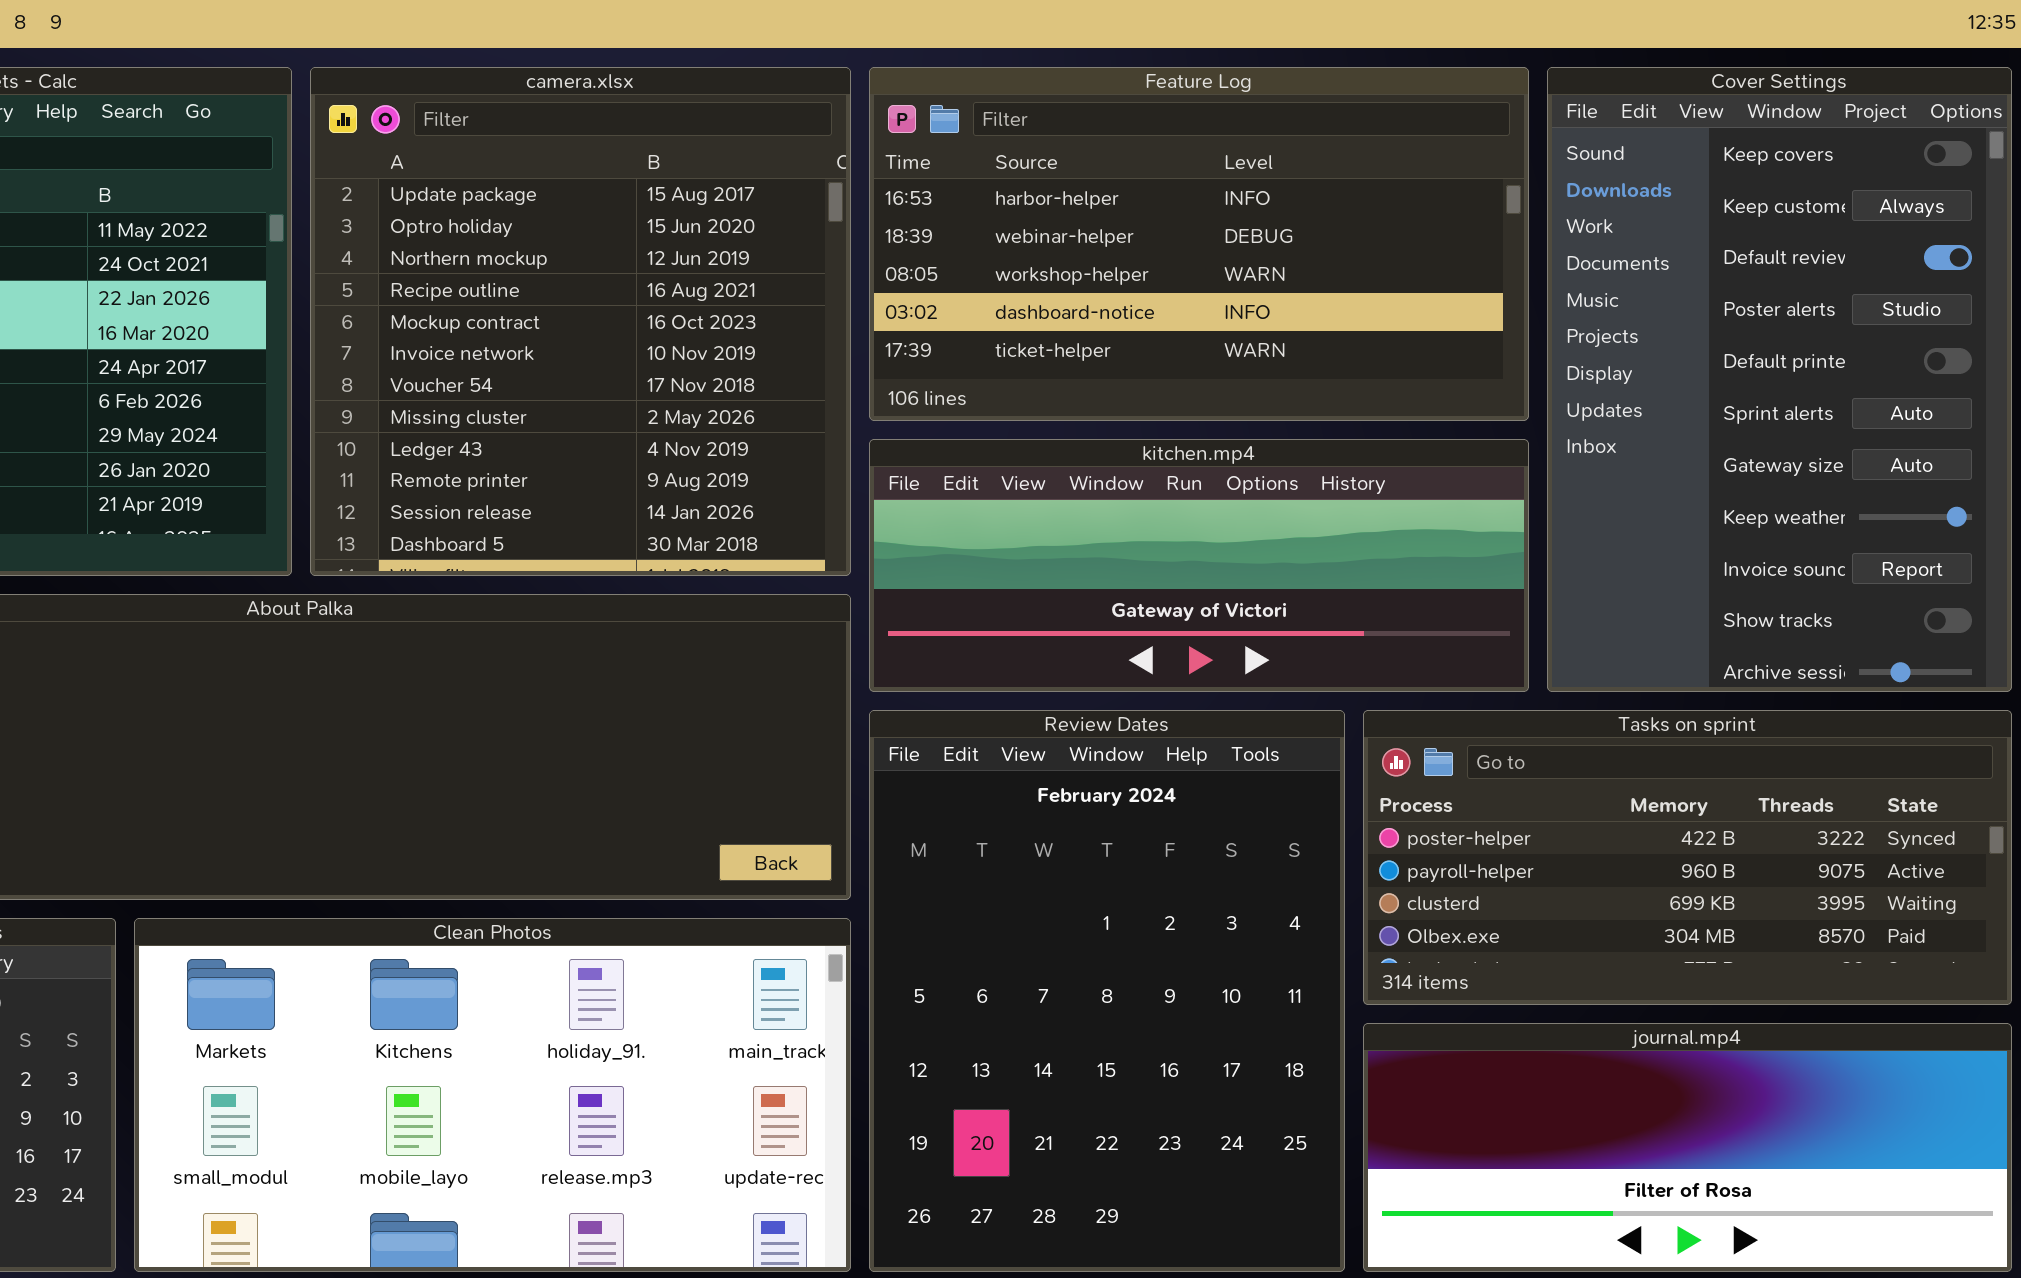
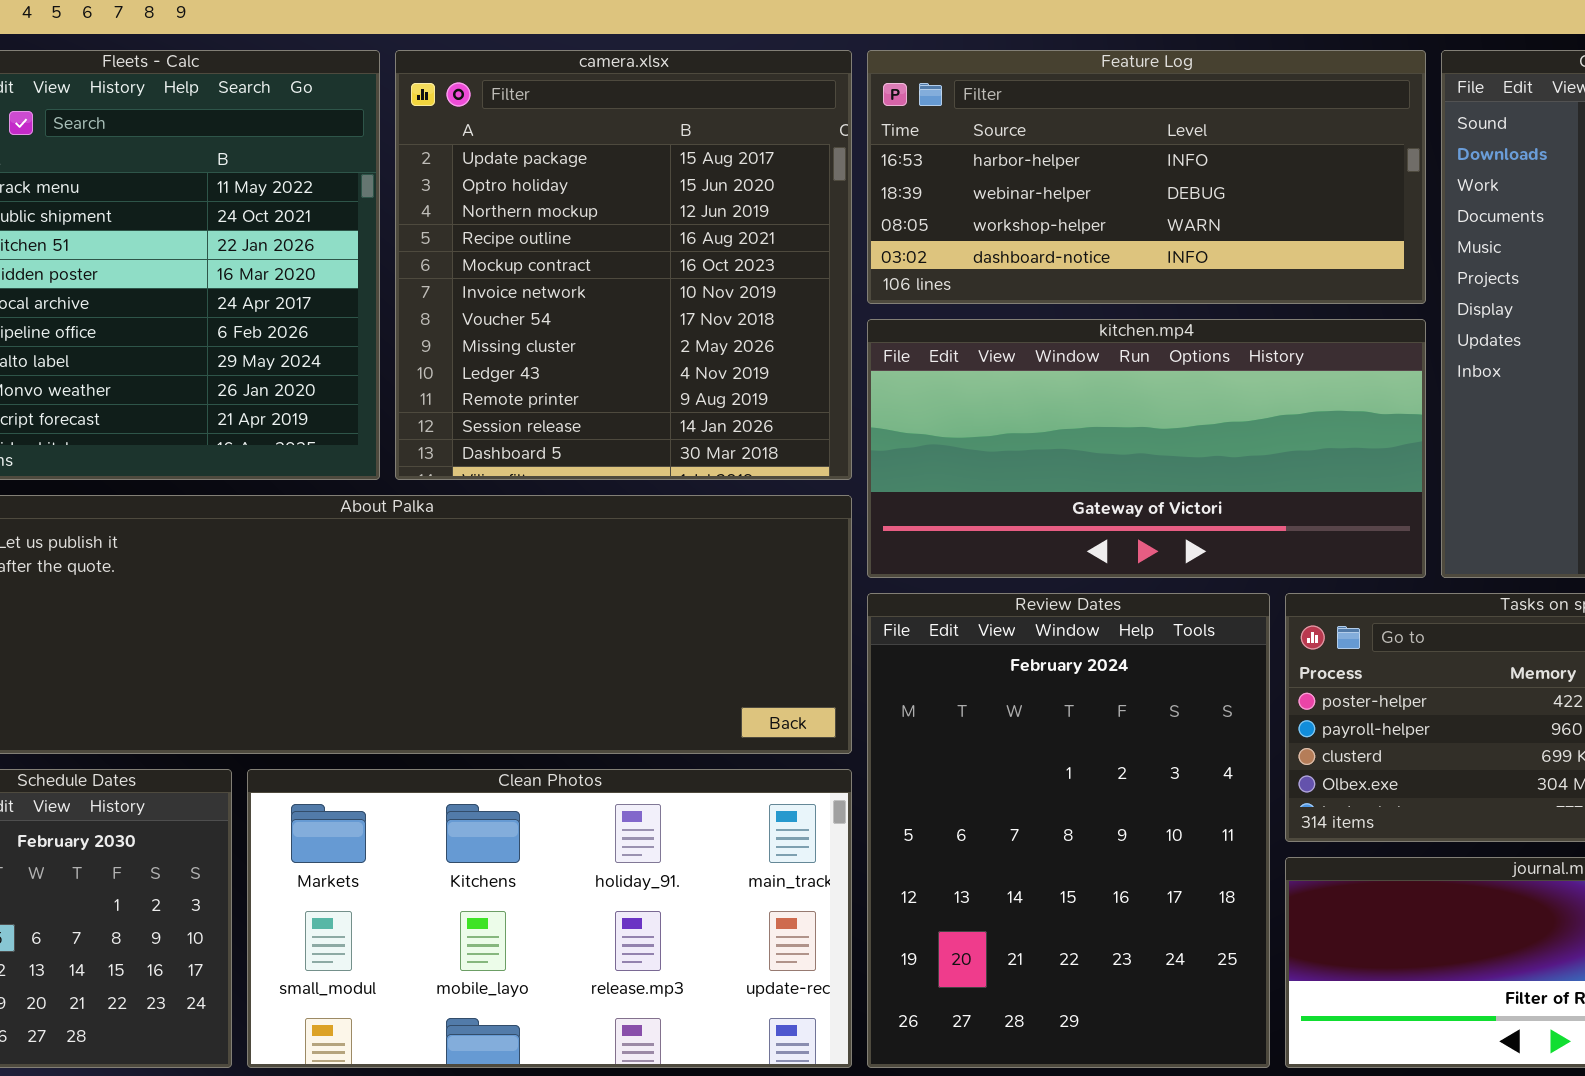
Feature Log: [869,67,1529,421] -> [867,50,1426,304], resized
kitchen.mp4: [869,439,1529,692] -> [867,319,1426,578], resized

